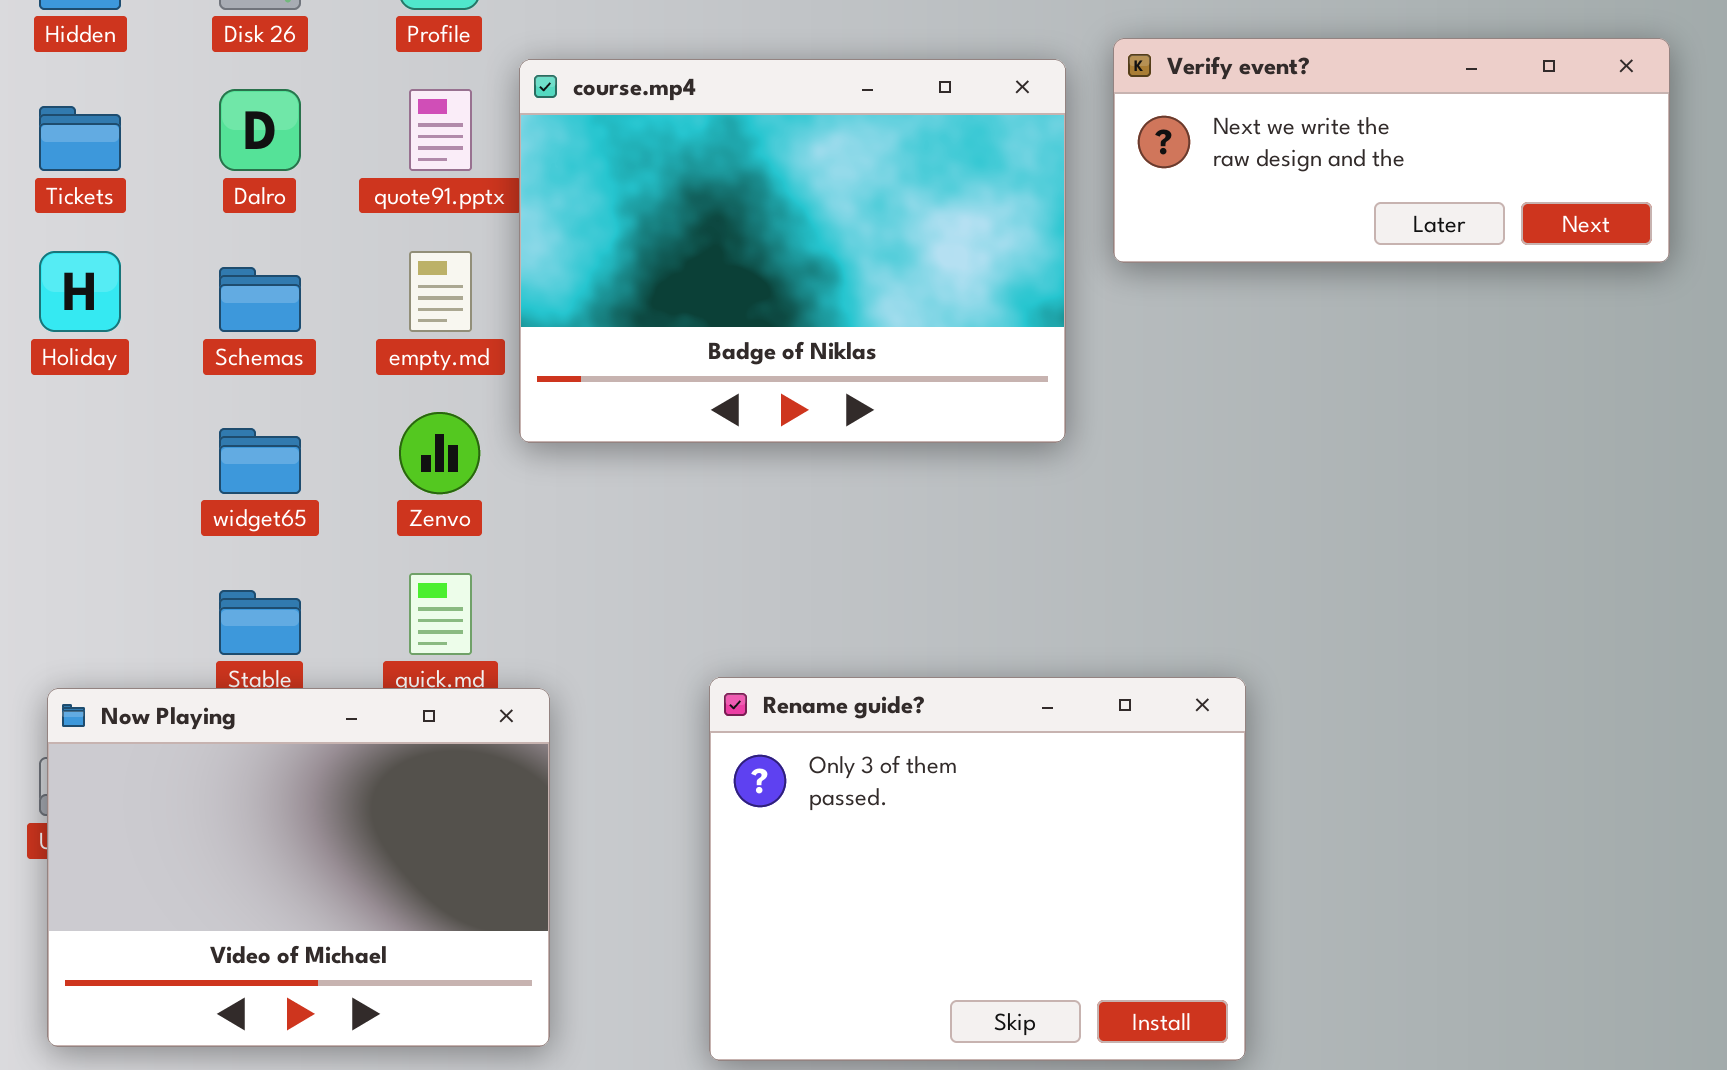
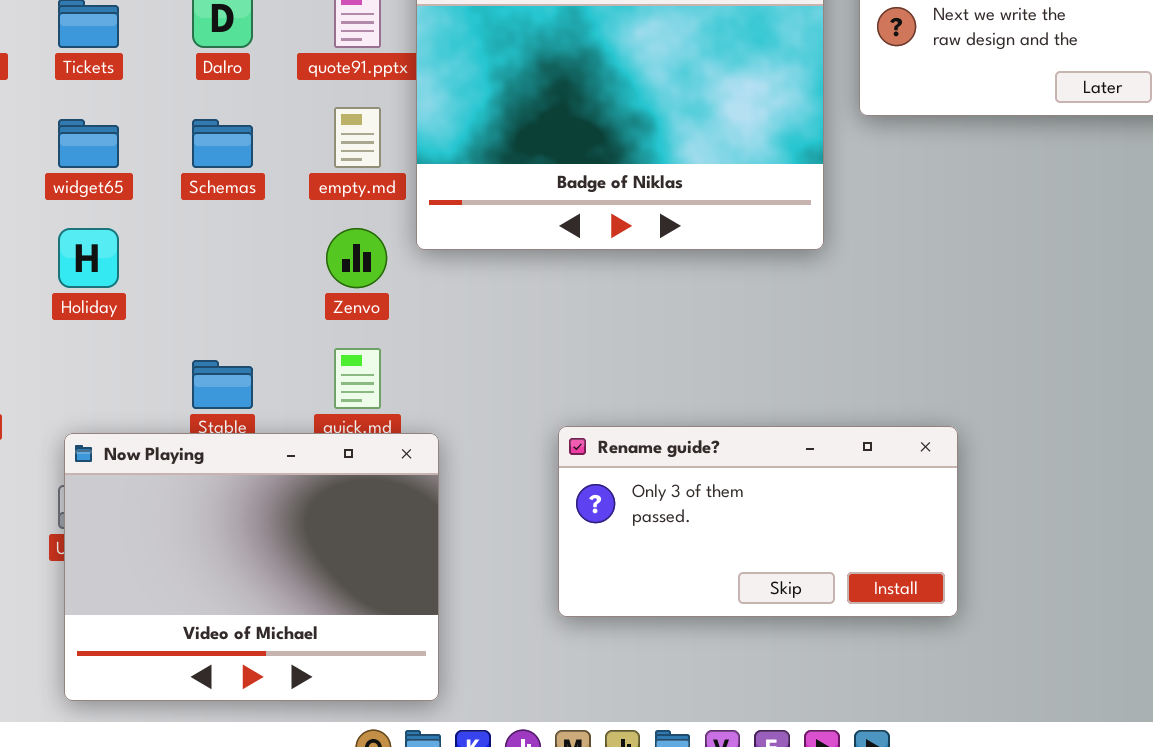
Holiday: [39,251,121,332] -> [58,228,119,288], moved
widget65: [219,428,301,494] -> [58,119,119,168], moved
Rename guide?: [709,677,1246,1061] -> [558,426,958,617], resized

